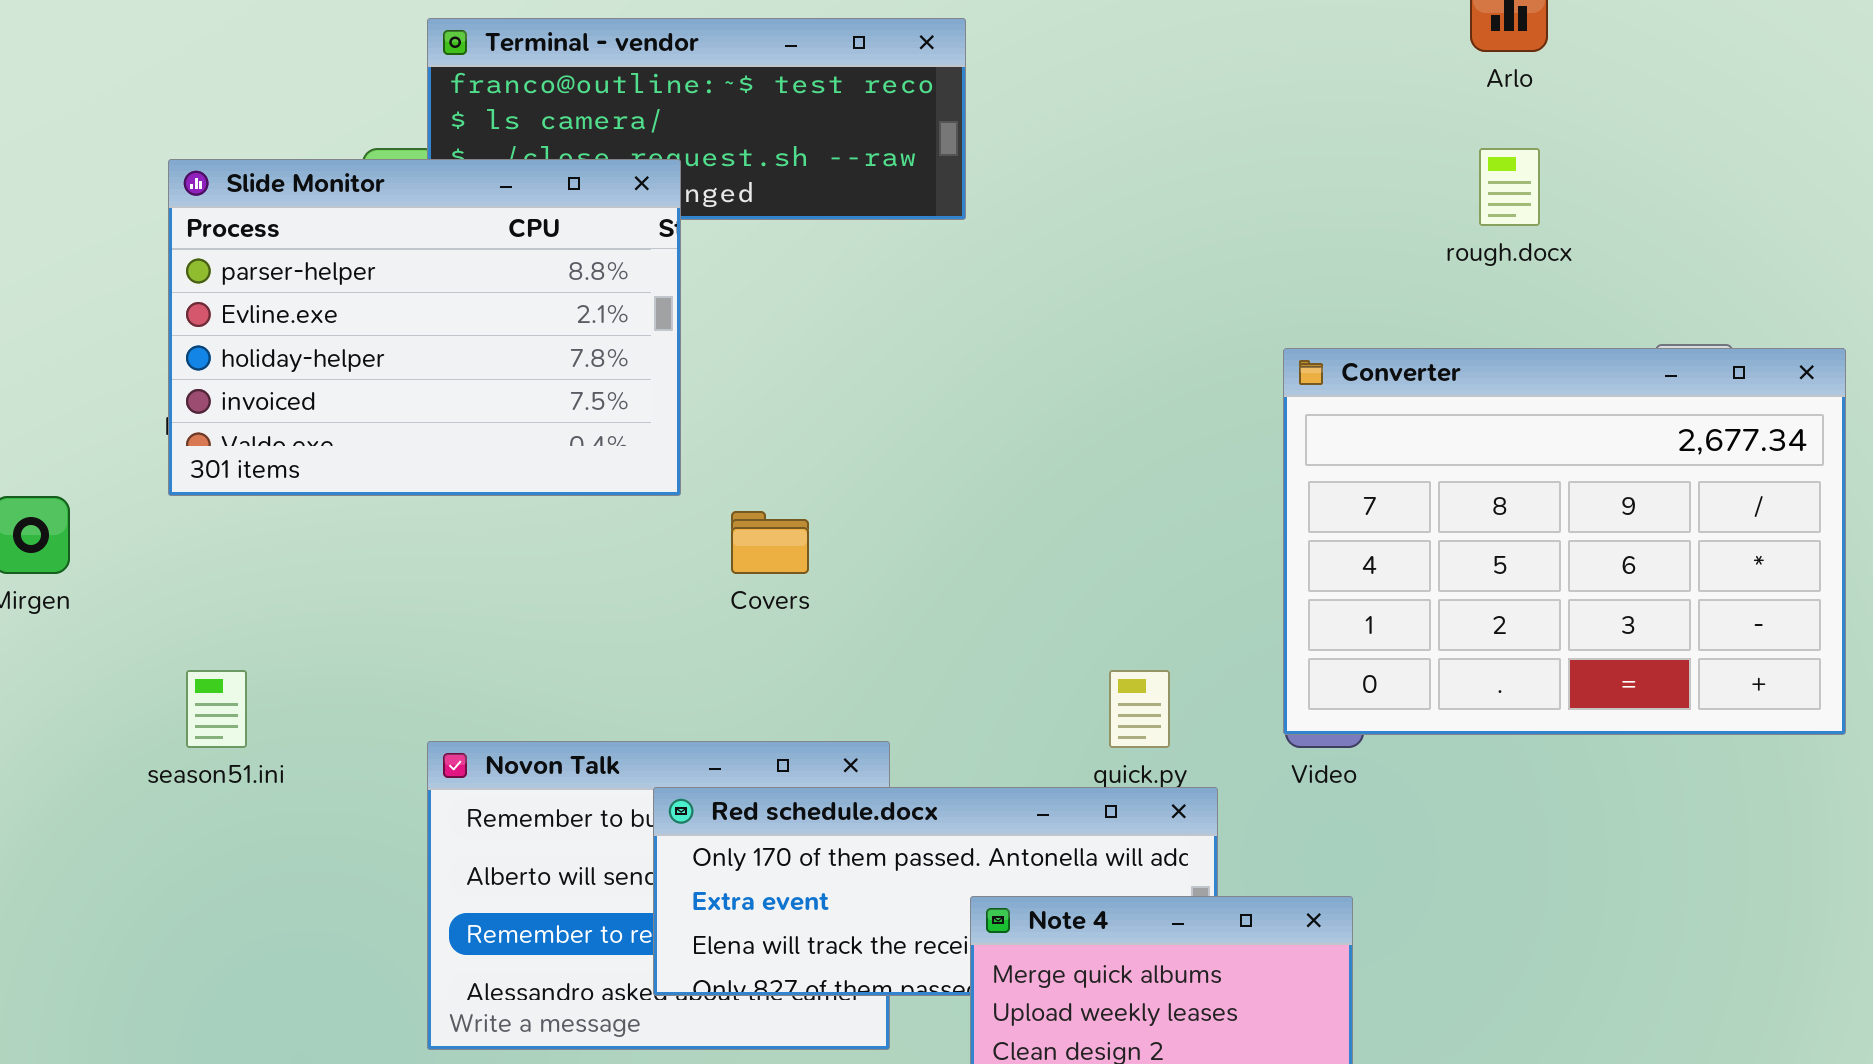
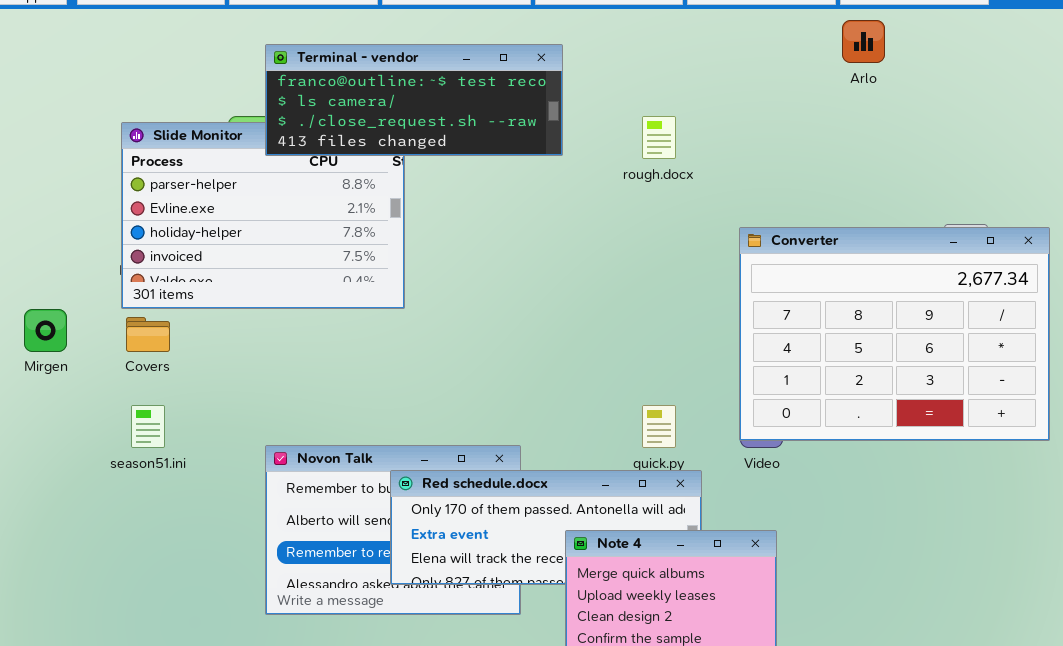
Terminal - vendor: [427,18,966,220] -> [265,44,563,156], raised
rough.docx: [1479,148,1540,226] -> [642,116,676,159], moved
Covers: [731,511,809,574] -> [126,317,170,352], moved

